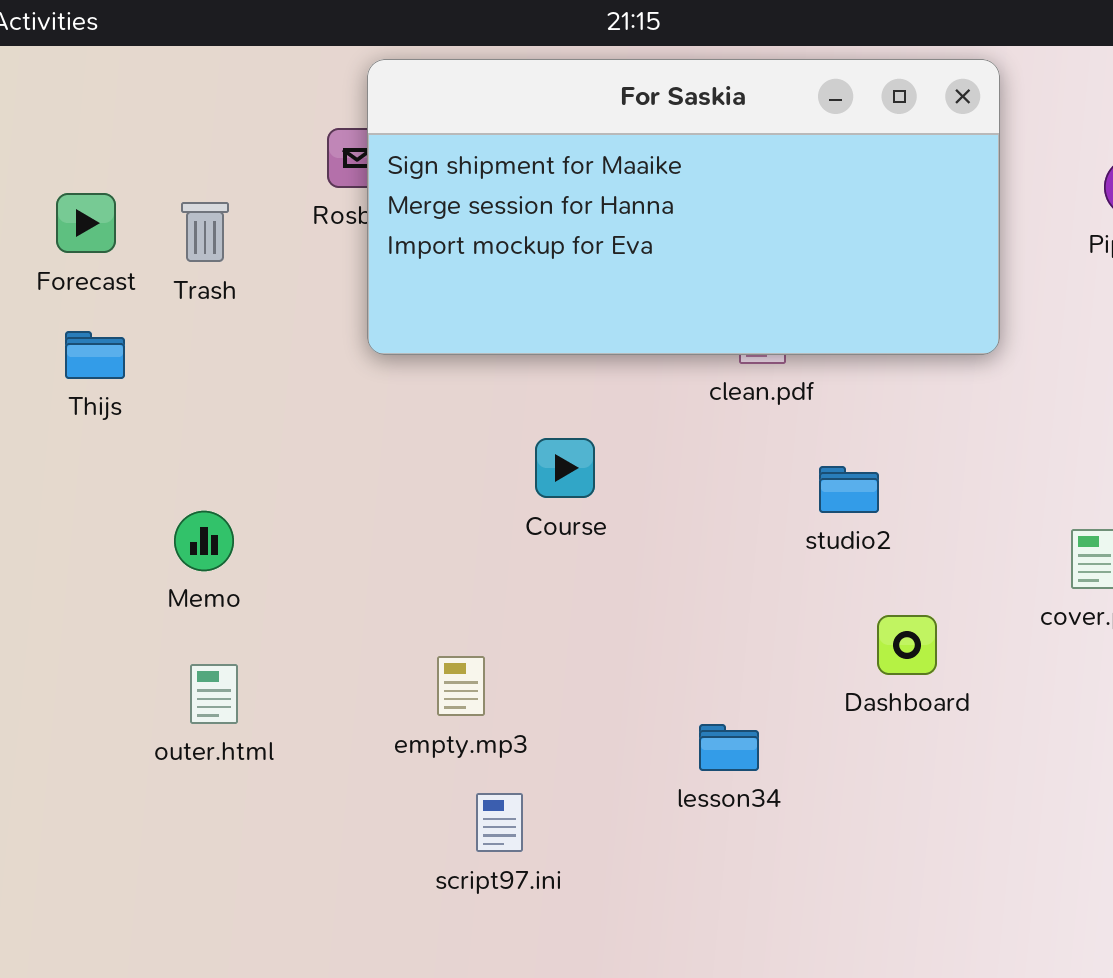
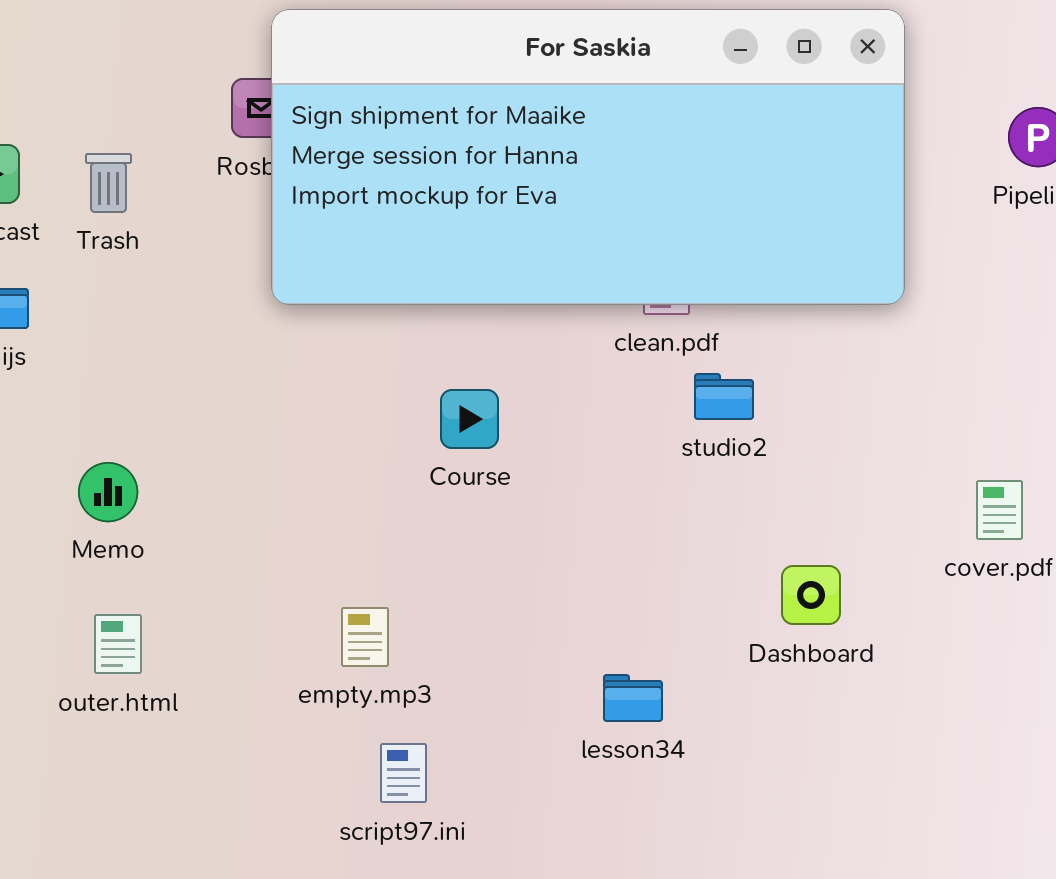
studio2: [819,466,879,513] -> [694,373,754,420], moved

